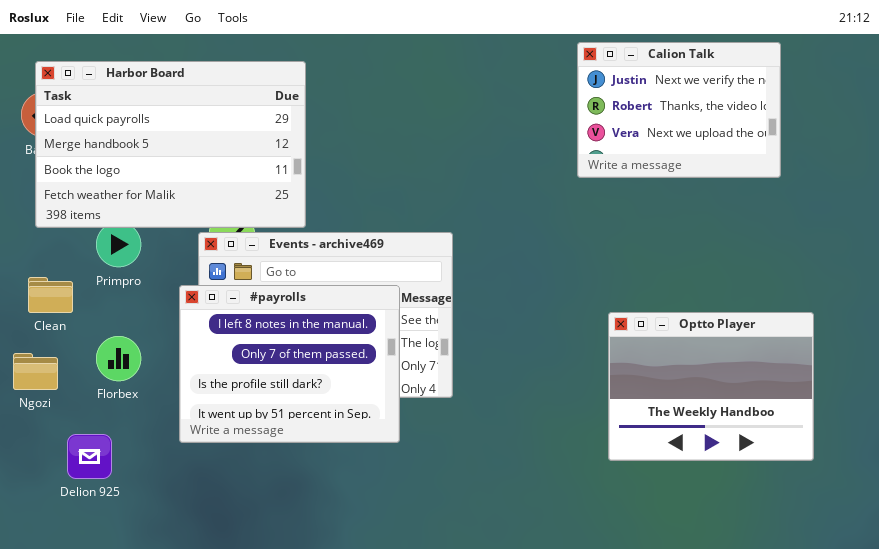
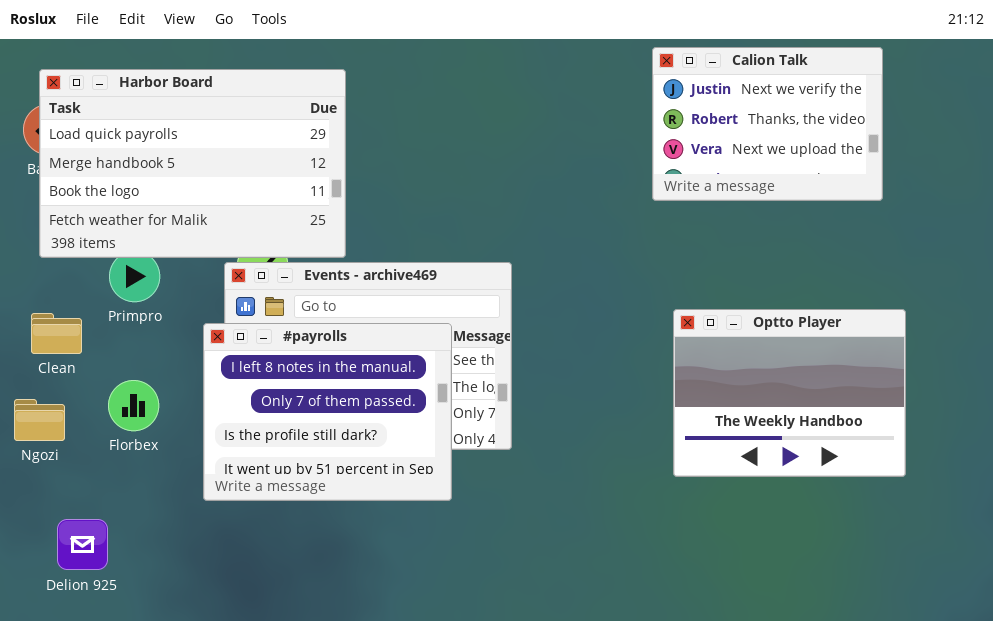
Optto Player: [608,312,814,461] -> [673,309,906,477], moved
Delion 925: [67,434,112,479] -> [57,519,108,570], moved

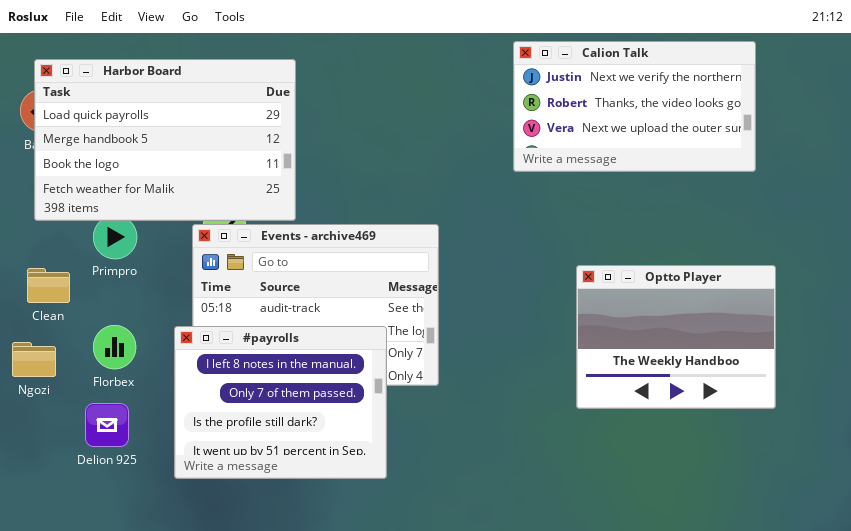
Calion Talk: [652,47,883,201] -> [513,41,756,172], resized
#payrolls: [203,323,452,501] -> [174,326,387,479], moved
Delion 925: [57,519,108,570] -> [85,403,129,447], moved

